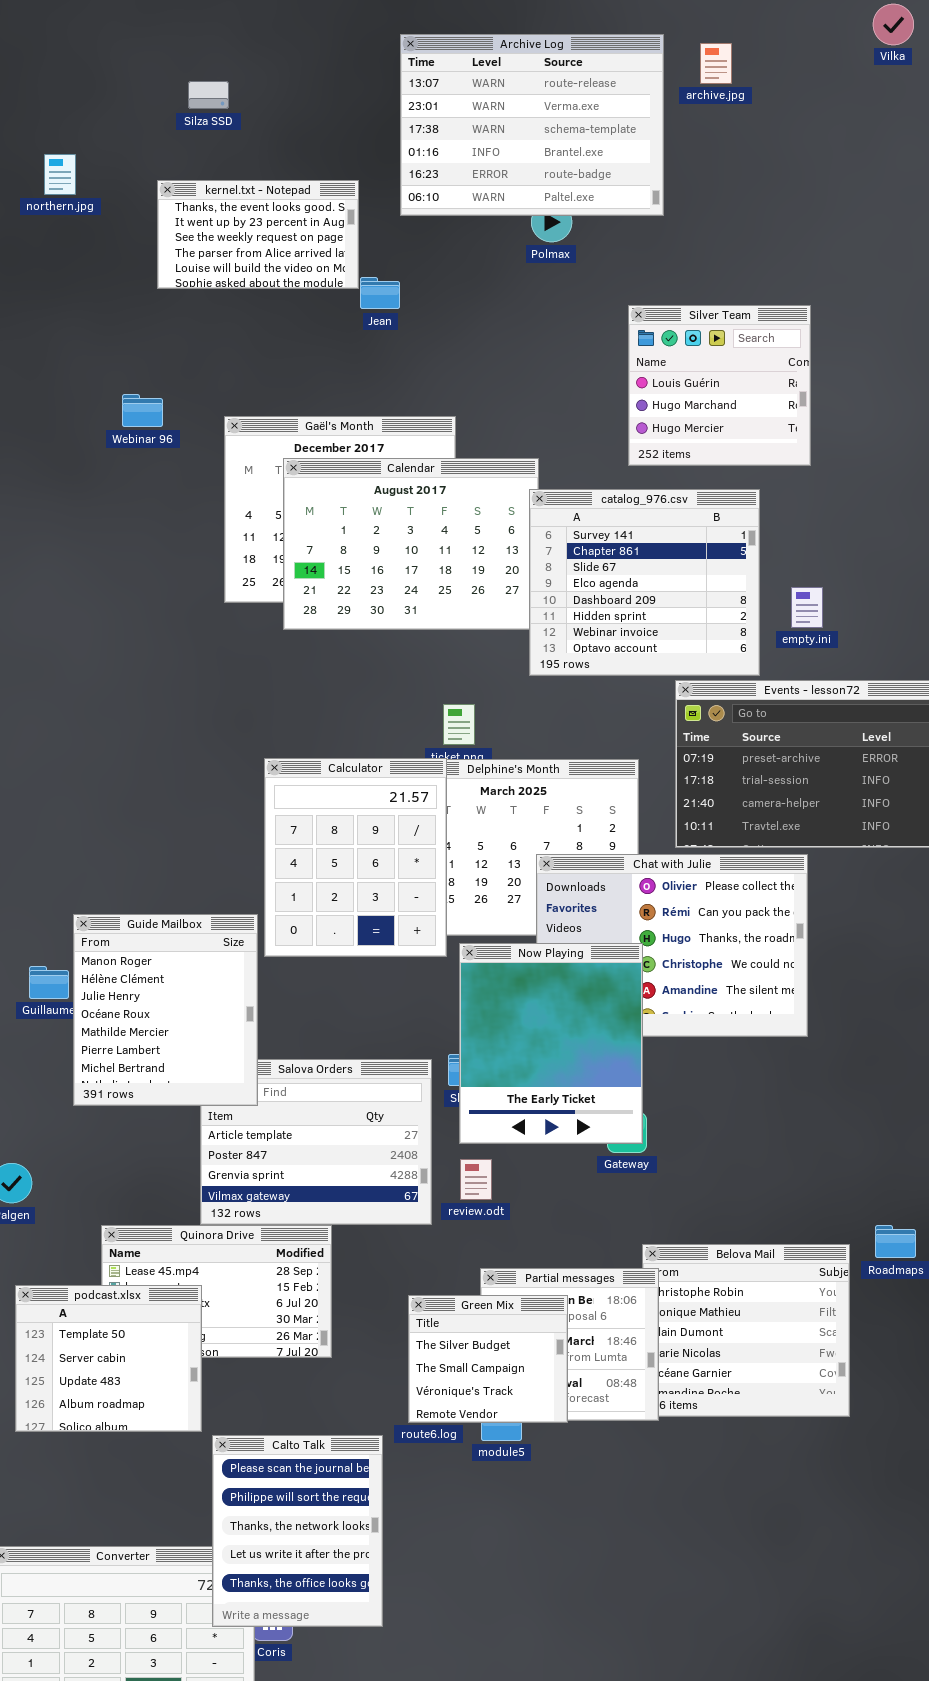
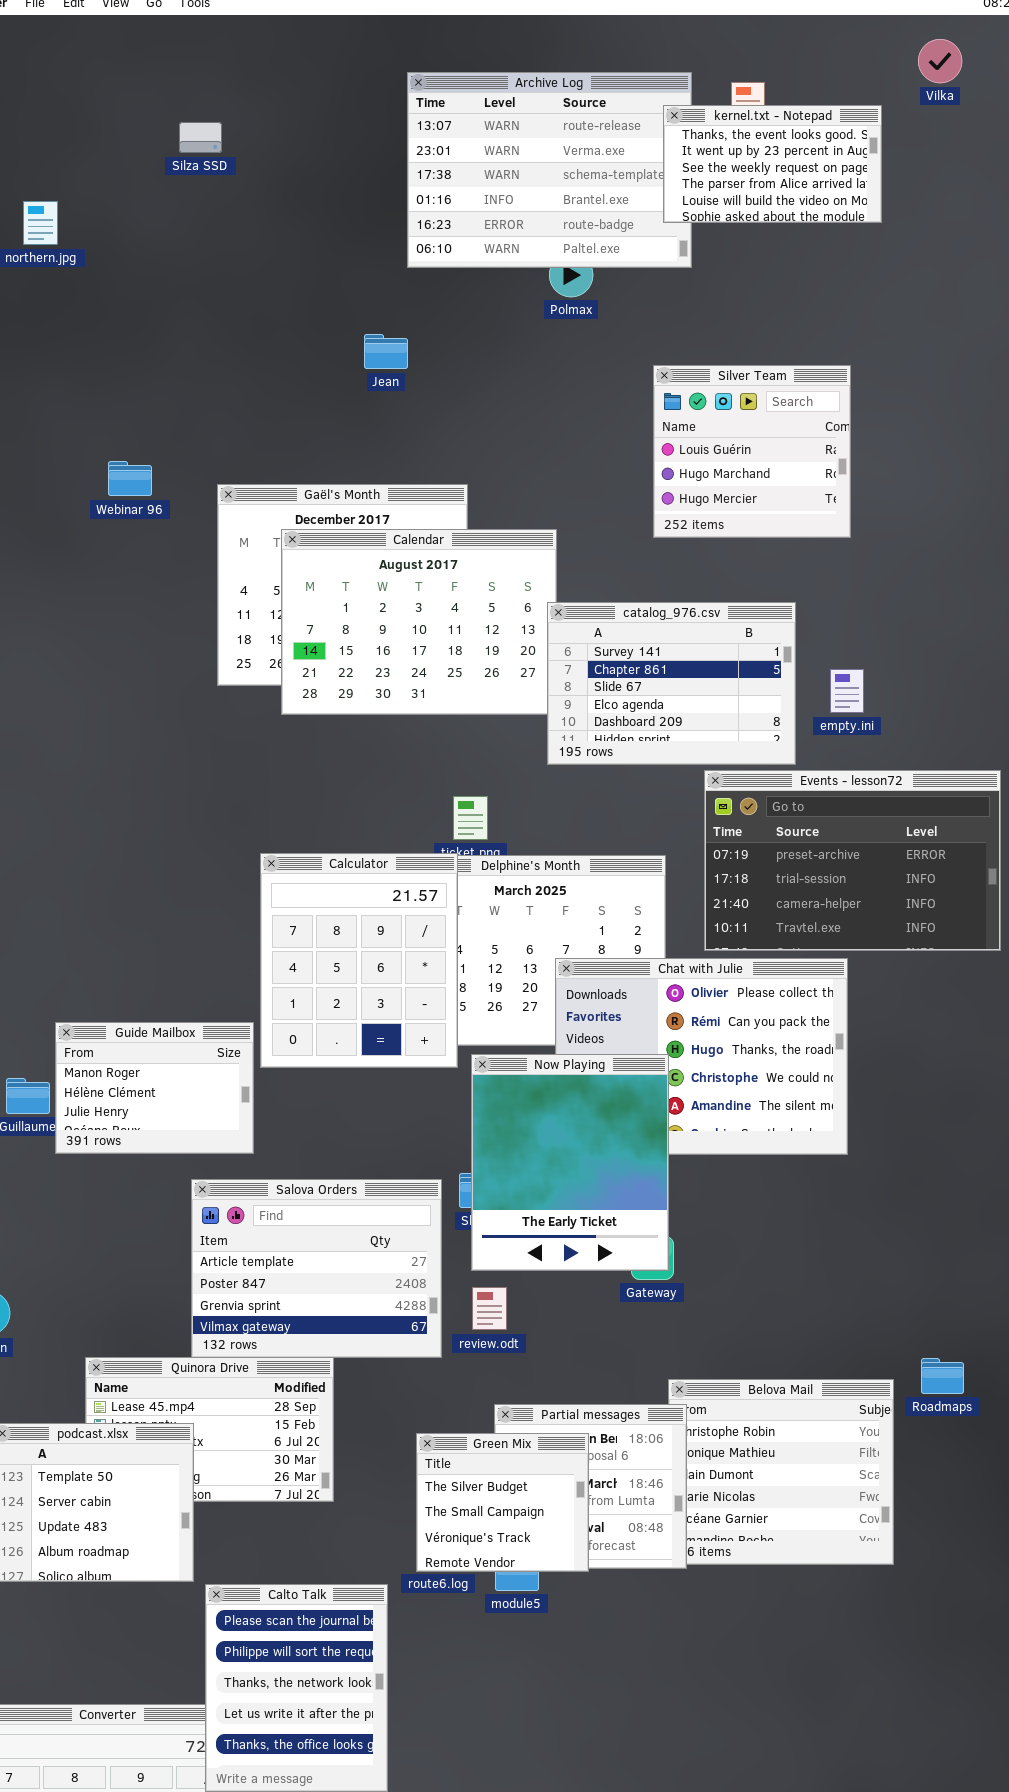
kernel.txt - Notepad: [157,180,359,289] -> [663,105,882,223], moved
catalog_976.csv: [529,489,760,676] -> [547,602,796,765], resized
Guide Mailbox: [73,914,258,1106] -> [55,1022,254,1154], resized

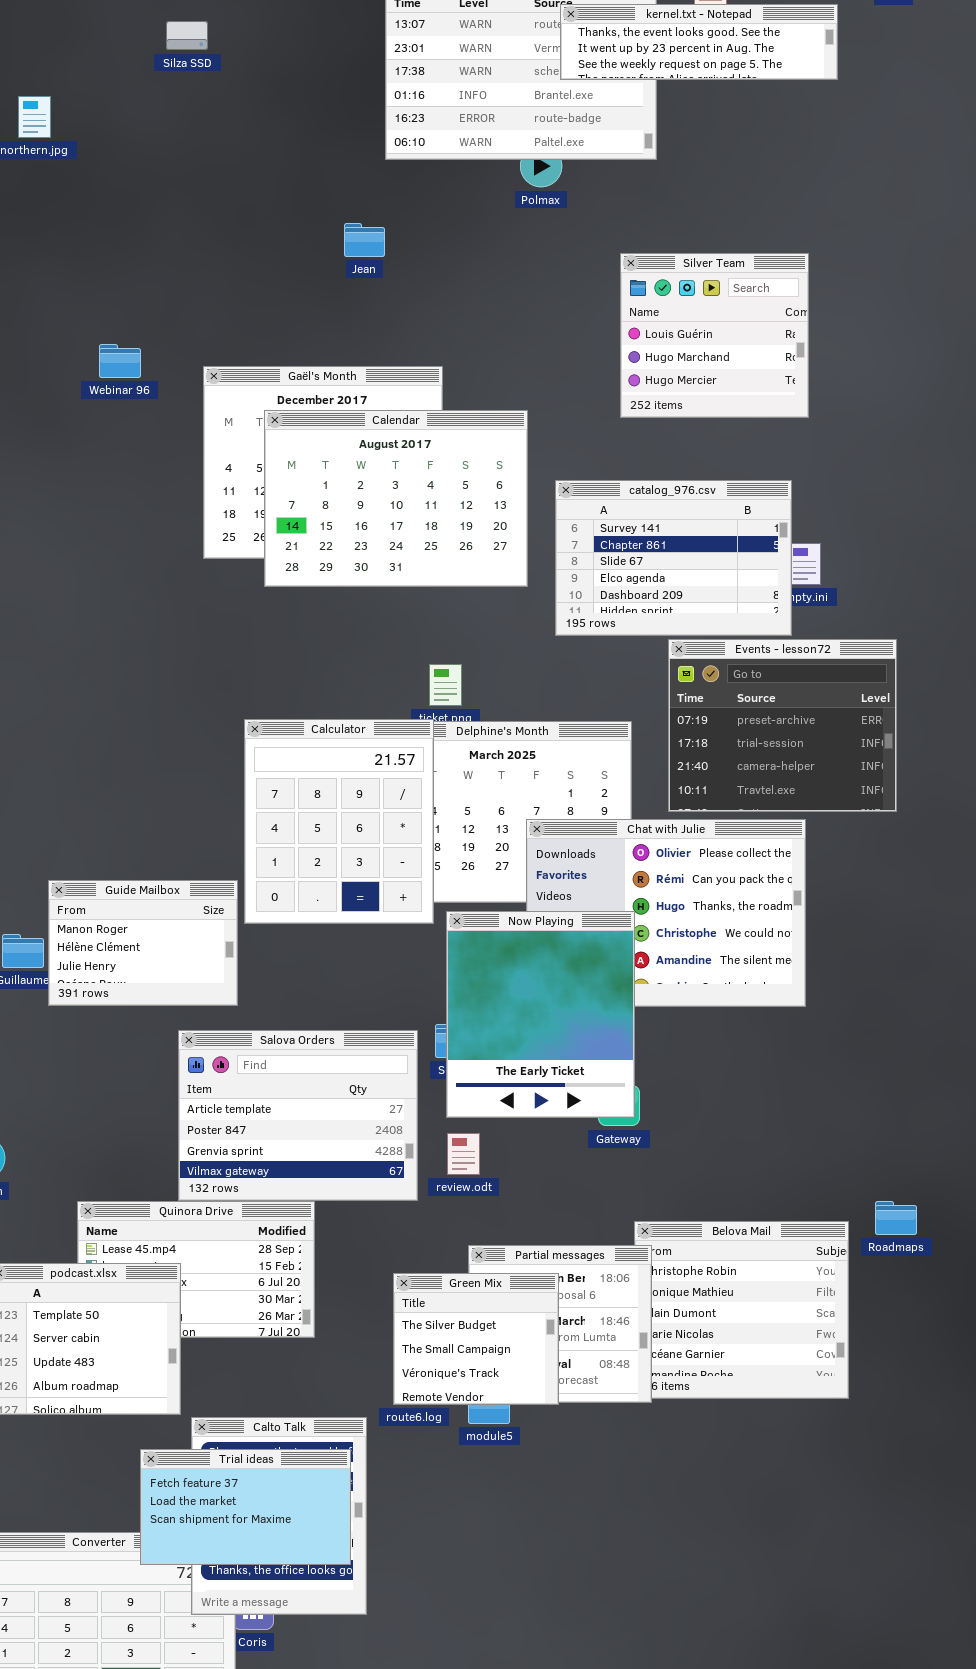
kernel.txt - Notepad: [663,105,882,223] -> [560,4,838,80], resized
catalog_976.csv: [547,602,796,765] -> [555,480,792,636], moved
Events - lesson72: [704,770,1001,951] -> [668,639,897,812], resized
Trial ideas: none -> [140,1449,351,1565], opened

